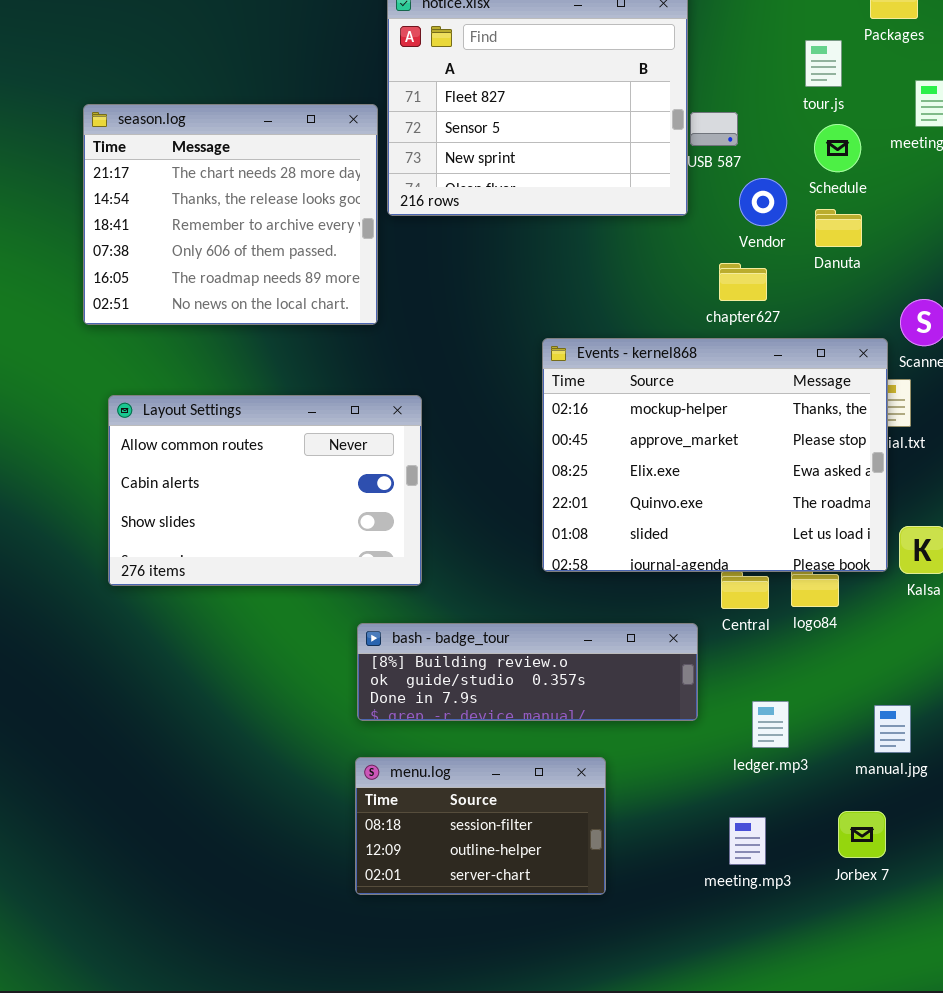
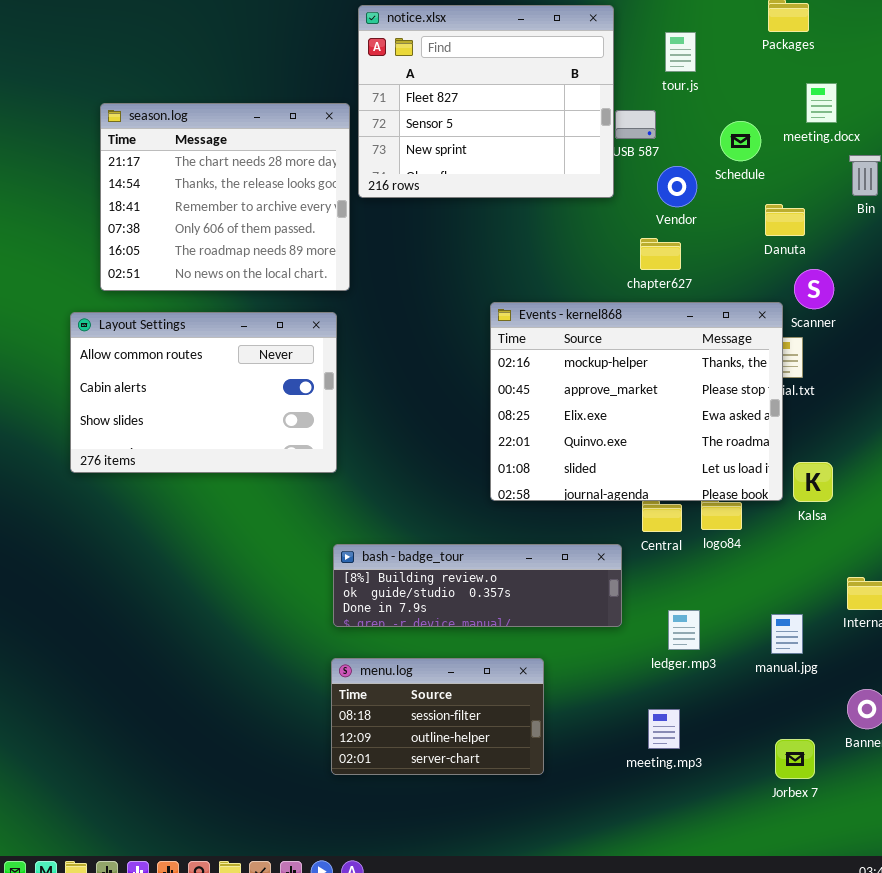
tour.js: [805,40,842,87] -> [665,32,696,72], moved
Danuta: [815,209,862,247] -> [765,204,805,236], moved
Layout Settings: [108,395,422,586] -> [70,312,337,473], moved
Jorbex 7: [838,811,886,858] -> [775,739,815,779], moved

